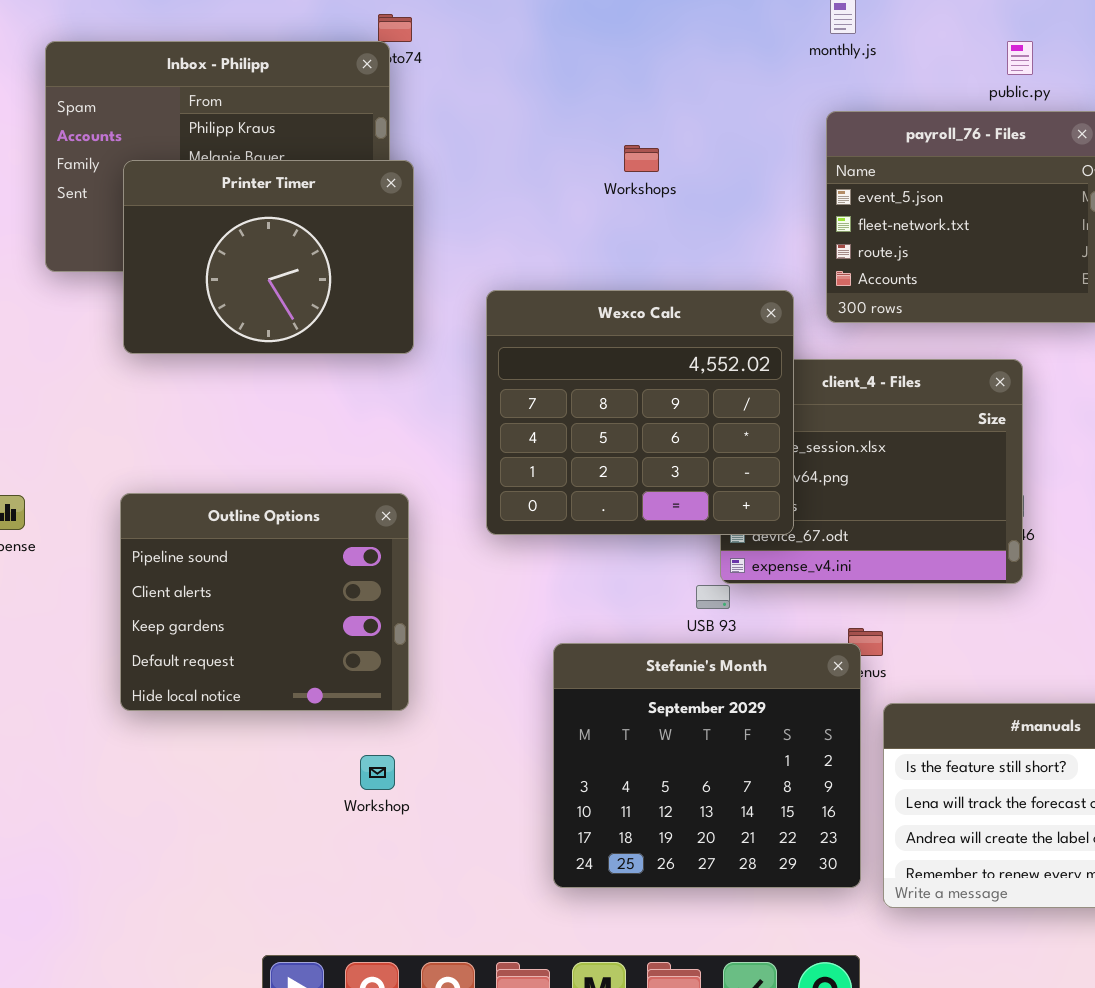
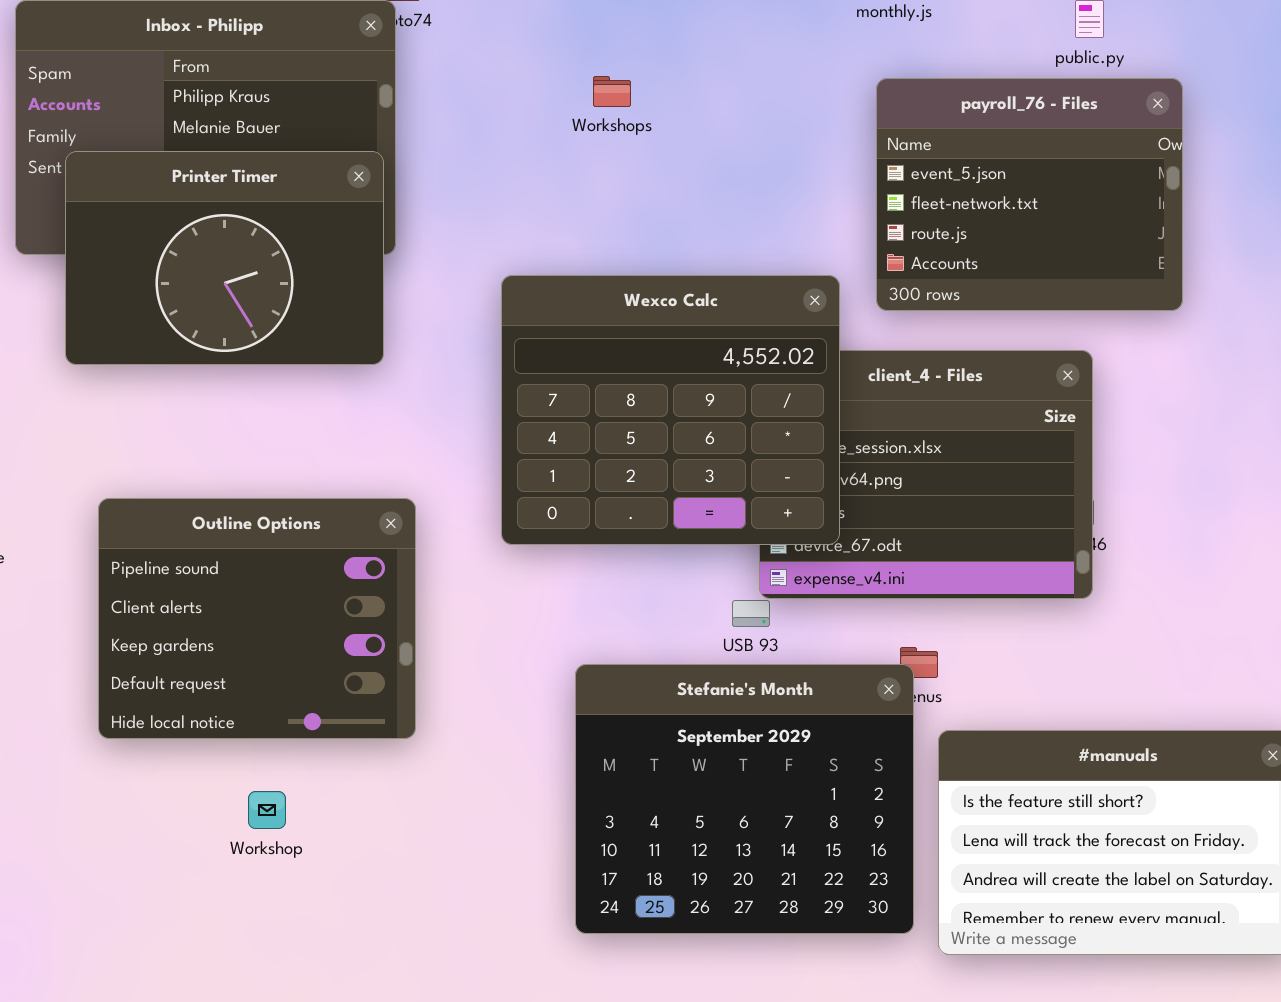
Workshops: [624,145,659,172] -> [593,76,631,107], moved
Printer Timer: [123,160,414,354] -> [65,151,384,365], moved
Workshop: [360,755,395,790] -> [248,791,286,829], moved

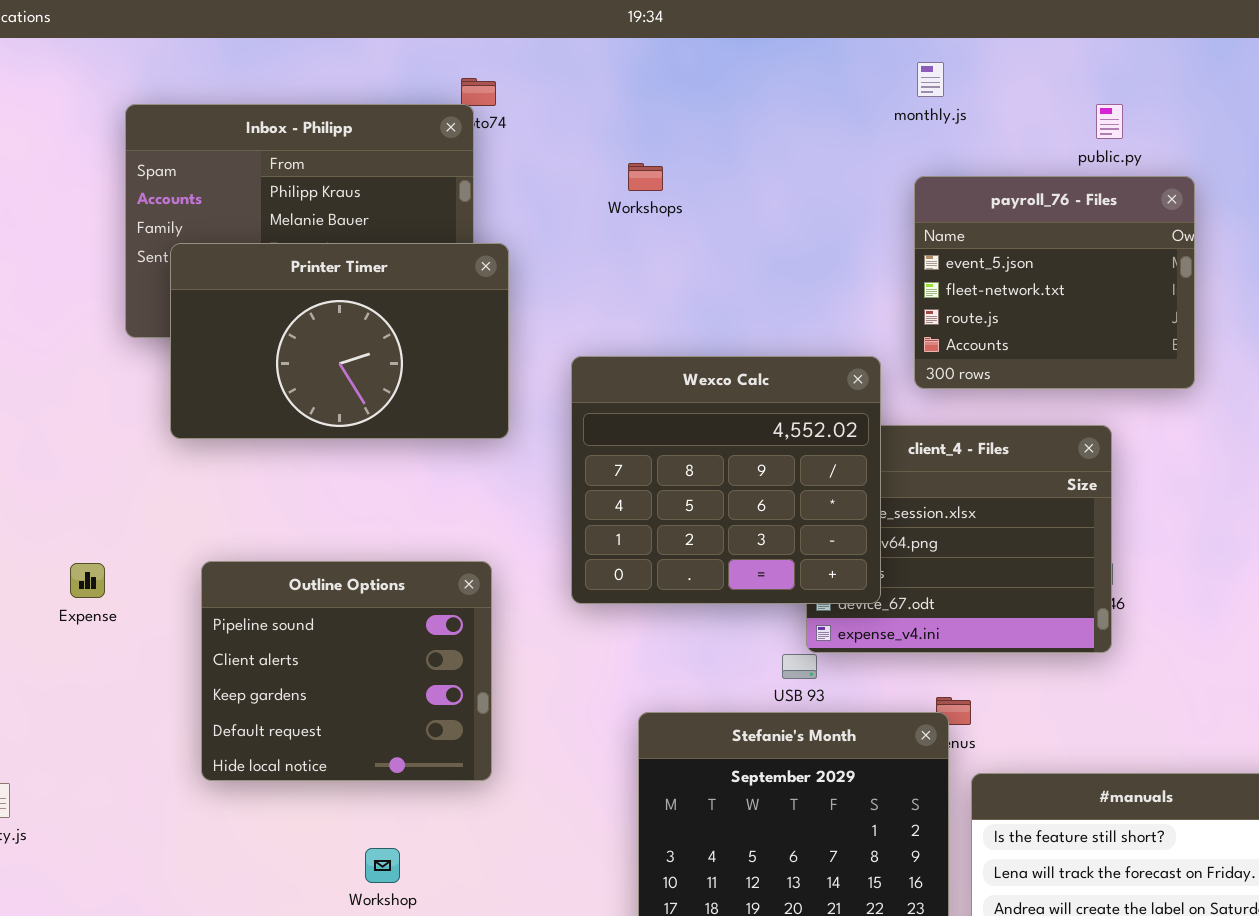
Workshops: [593,76,631,107] -> [628,163,663,191], moved
Printer Timer: [65,151,384,365] -> [170,243,509,439], resized
Workshop: [248,791,286,829] -> [365,848,400,883], moved

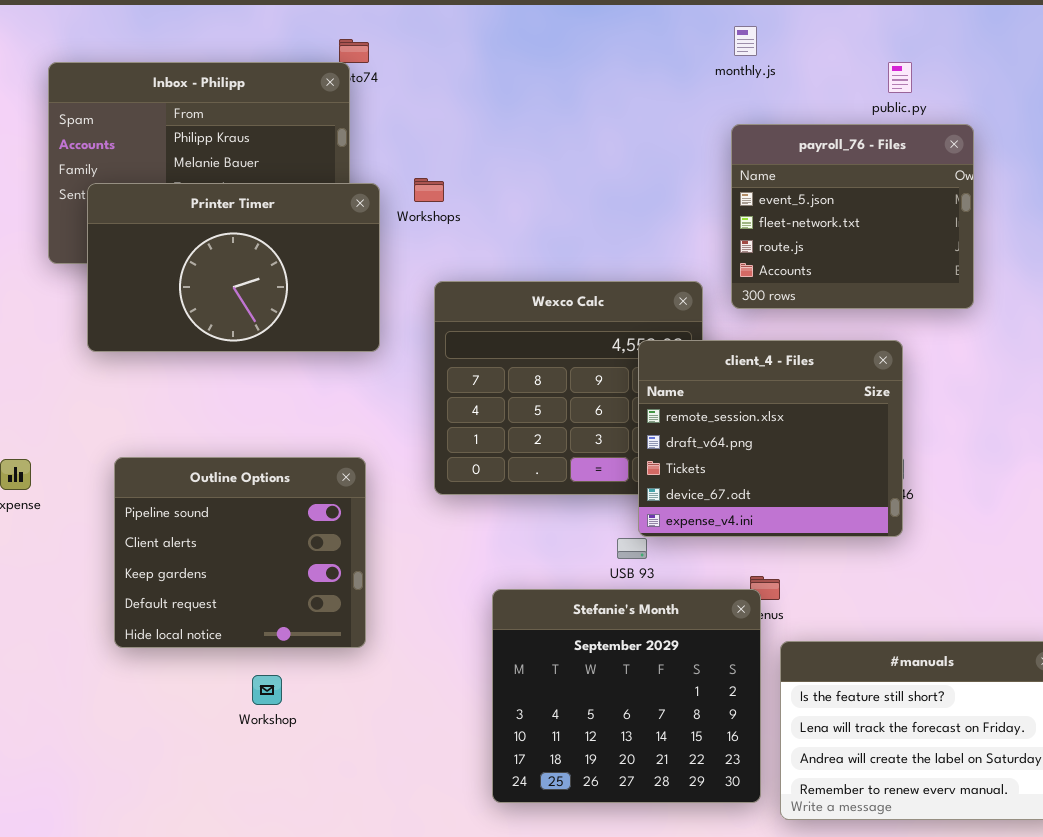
Workshops: [628,163,663,191] -> [414,178,444,202], moved
client_4 - Files: [806,425,1112,653] -> [638,340,903,537], raised
Workshop: [365,848,400,883] -> [252,675,282,705], moved

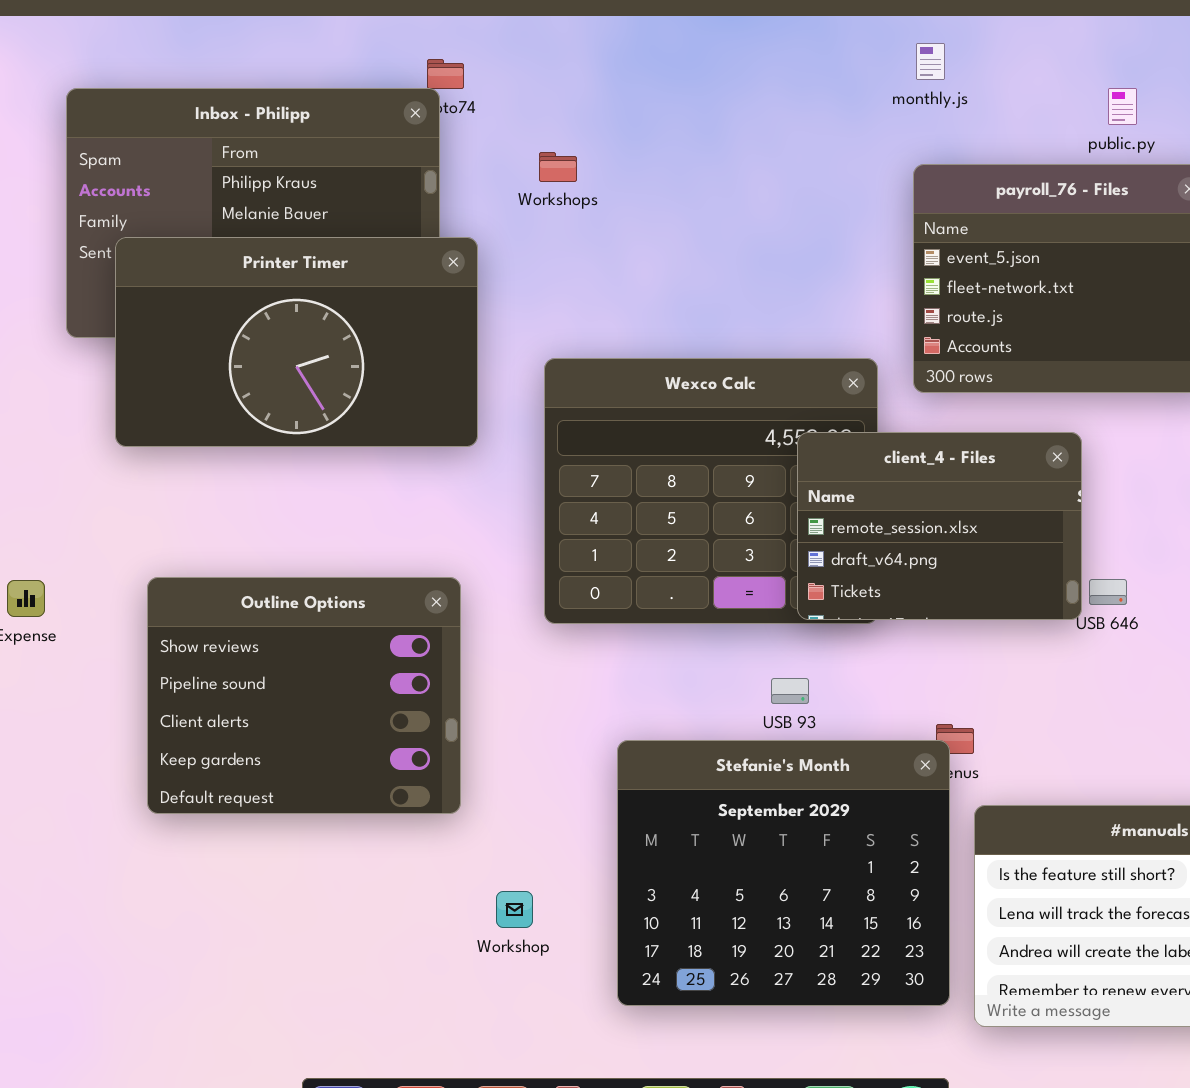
Workshops: [414,178,444,202] -> [539,152,577,182], moved
client_4 - Files: [638,340,903,537] -> [797,432,1082,620], resized
Outline Options: [114,457,366,648] -> [147,577,461,814], scrolled up 1 row
Workshop: [252,675,282,705] -> [496,891,533,928], moved

